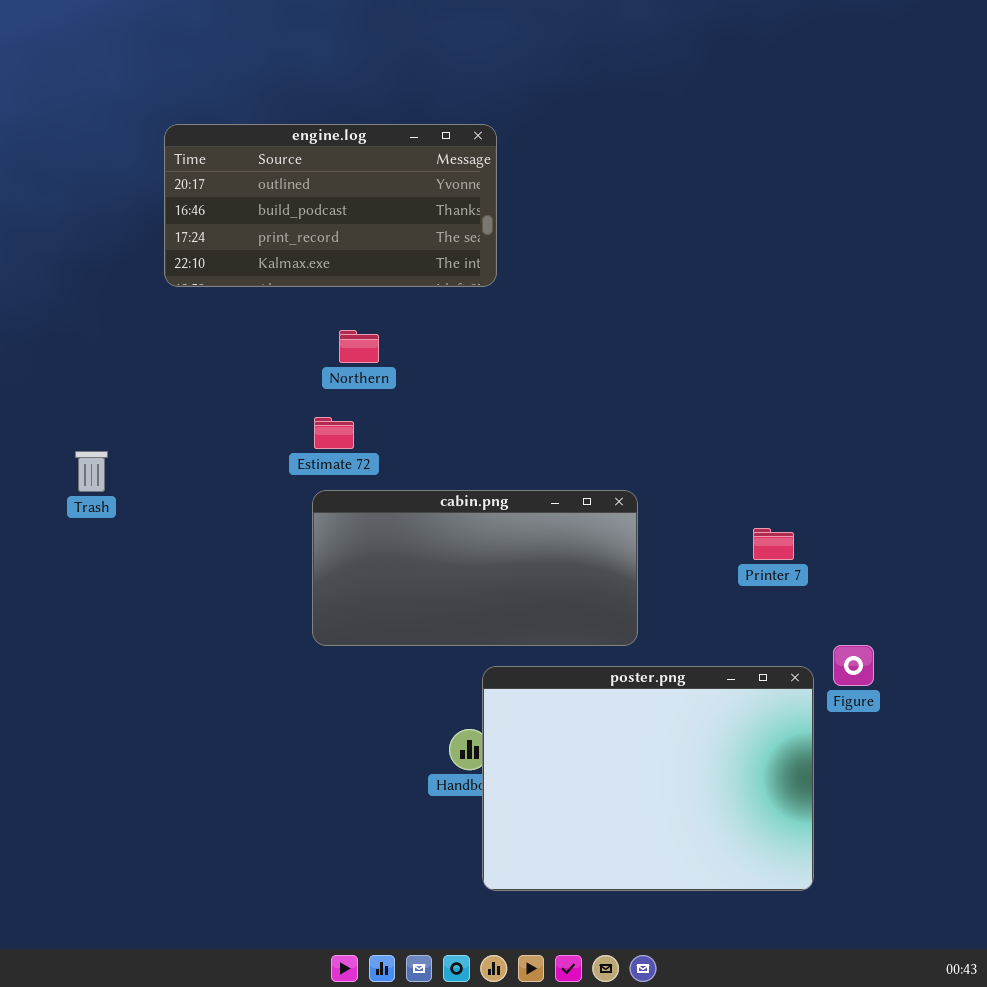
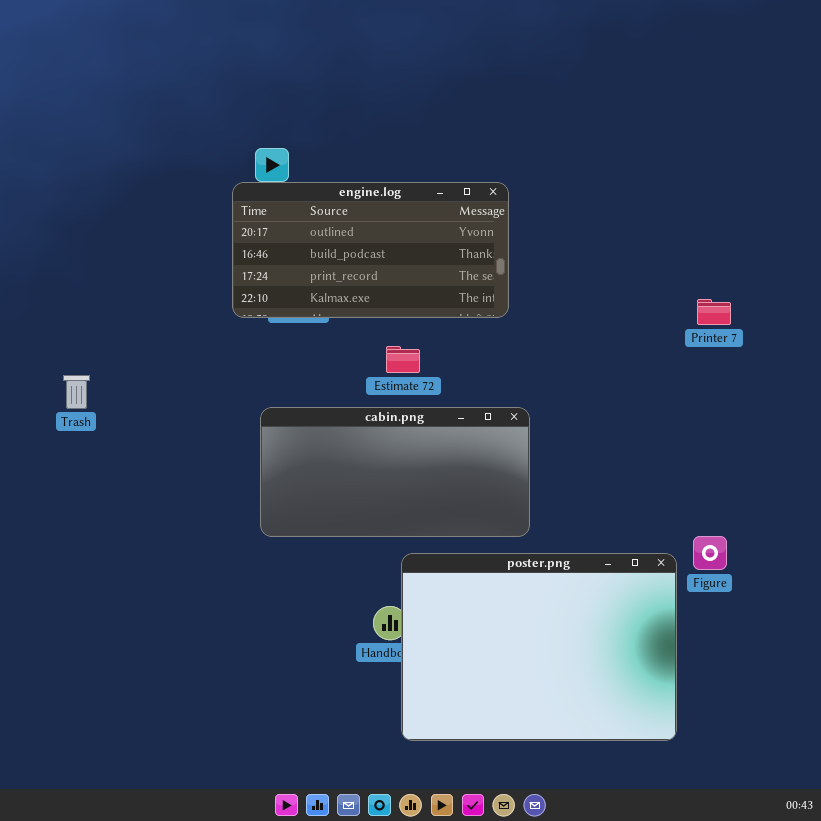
engine.log: [164,124,497,287] -> [232,182,509,318], moved
Estimate 72: [314,417,354,449] -> [386,346,420,373], moved
Printer 7: [753,528,794,560] -> [697,299,731,325], moved

